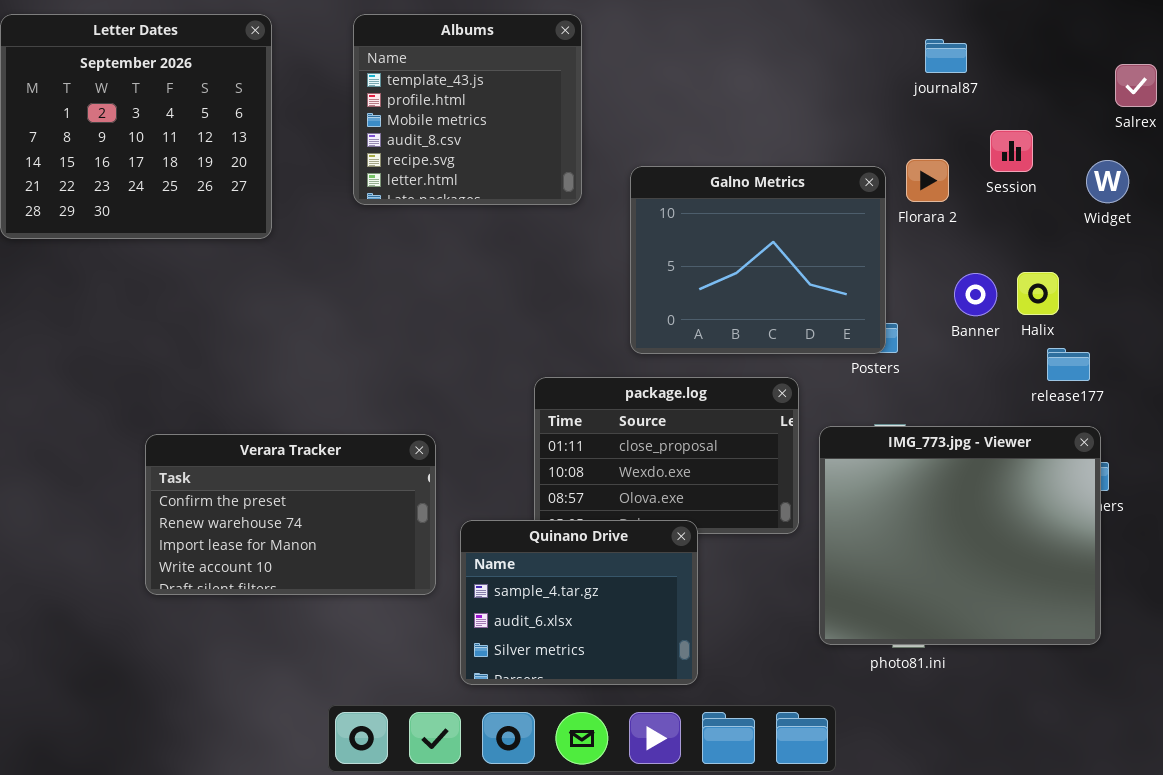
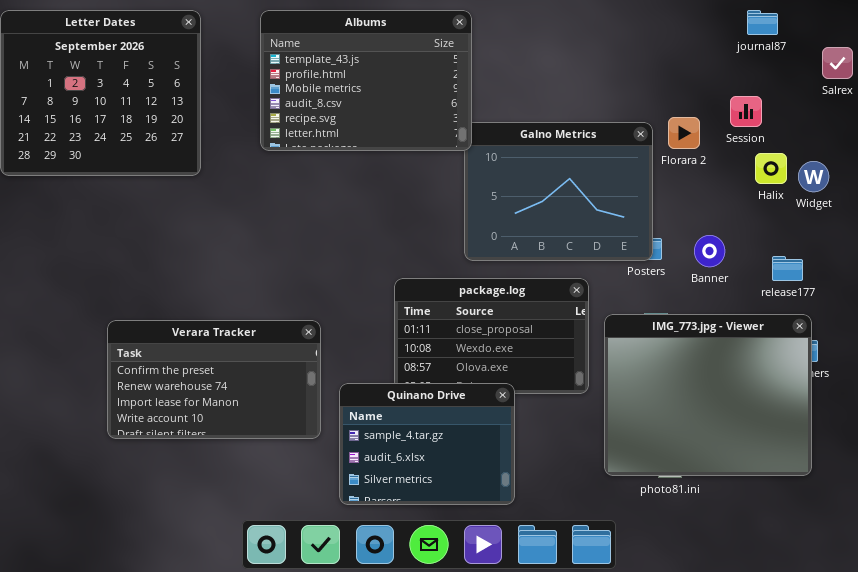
Albums: [353,14,582,205] -> [260,10,472,151], resized
journal87: [925,39,967,73] -> [747,10,778,35], moved
Widget: [1086,160,1129,203] -> [798,161,829,192], moved
Halix: [1017,272,1059,315] -> [755,153,787,184], moved
Banner: [954,273,997,316] -> [694,235,725,267], moved

